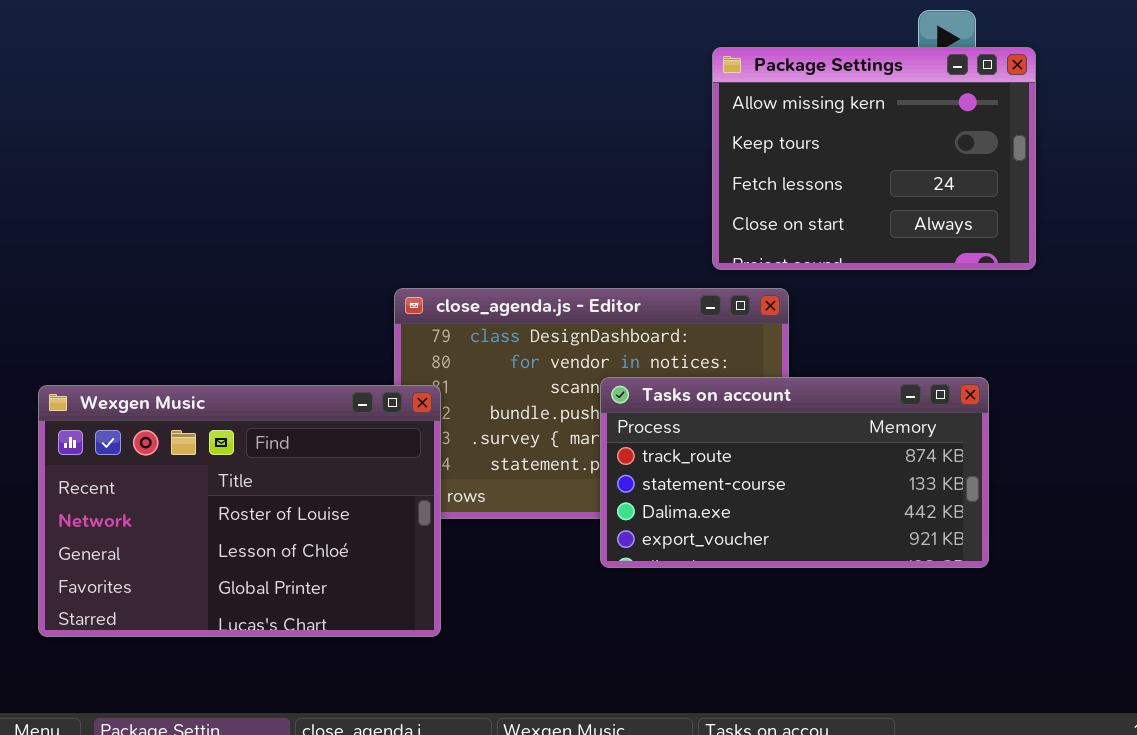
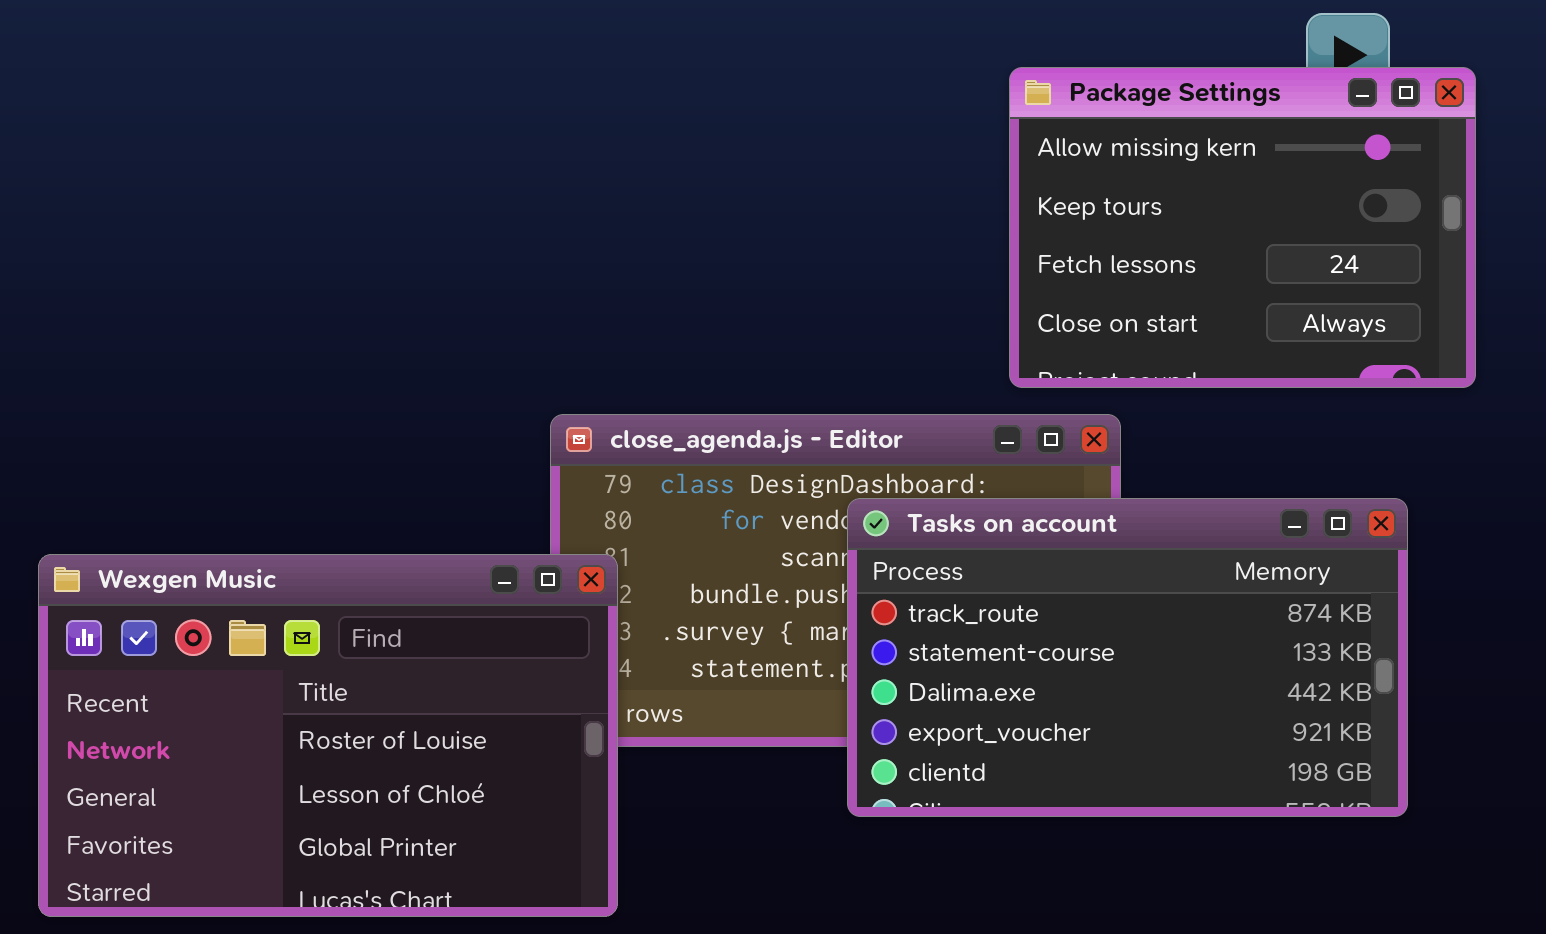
Tasks on account: [600,377,989,568] -> [847,498,1408,817], resized

